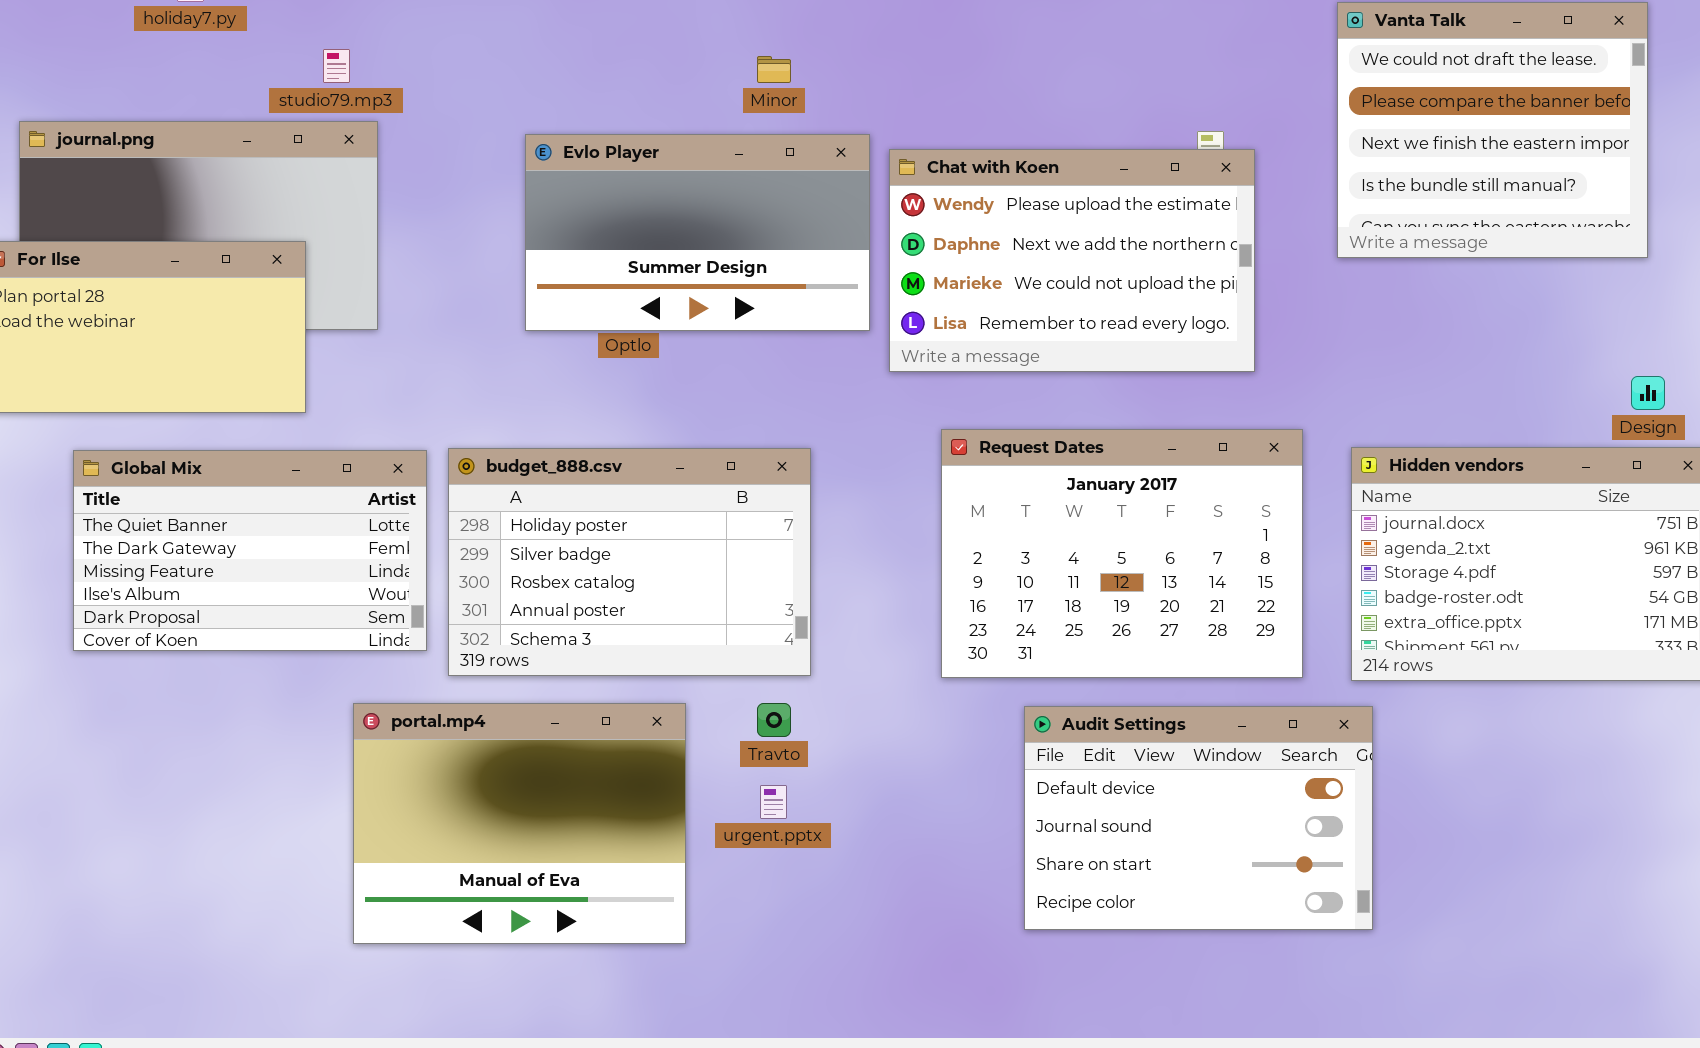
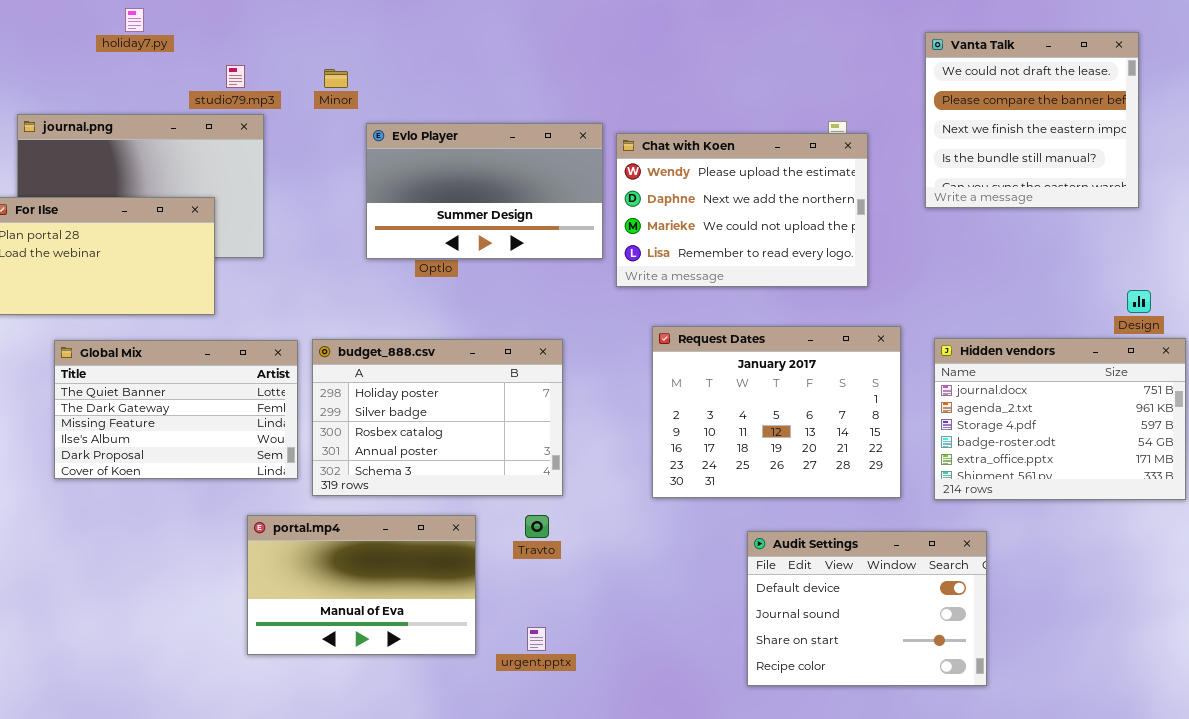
Minor: [757,56,791,83] -> [324,69,348,88], moved
portal.mp4: [353,703,686,944] -> [247,515,476,655], resized
Audit Settings: [1024,706,1373,930] -> [747,531,987,686], moved
urgent.pptx: [760,785,787,819] -> [527,627,546,651], moved

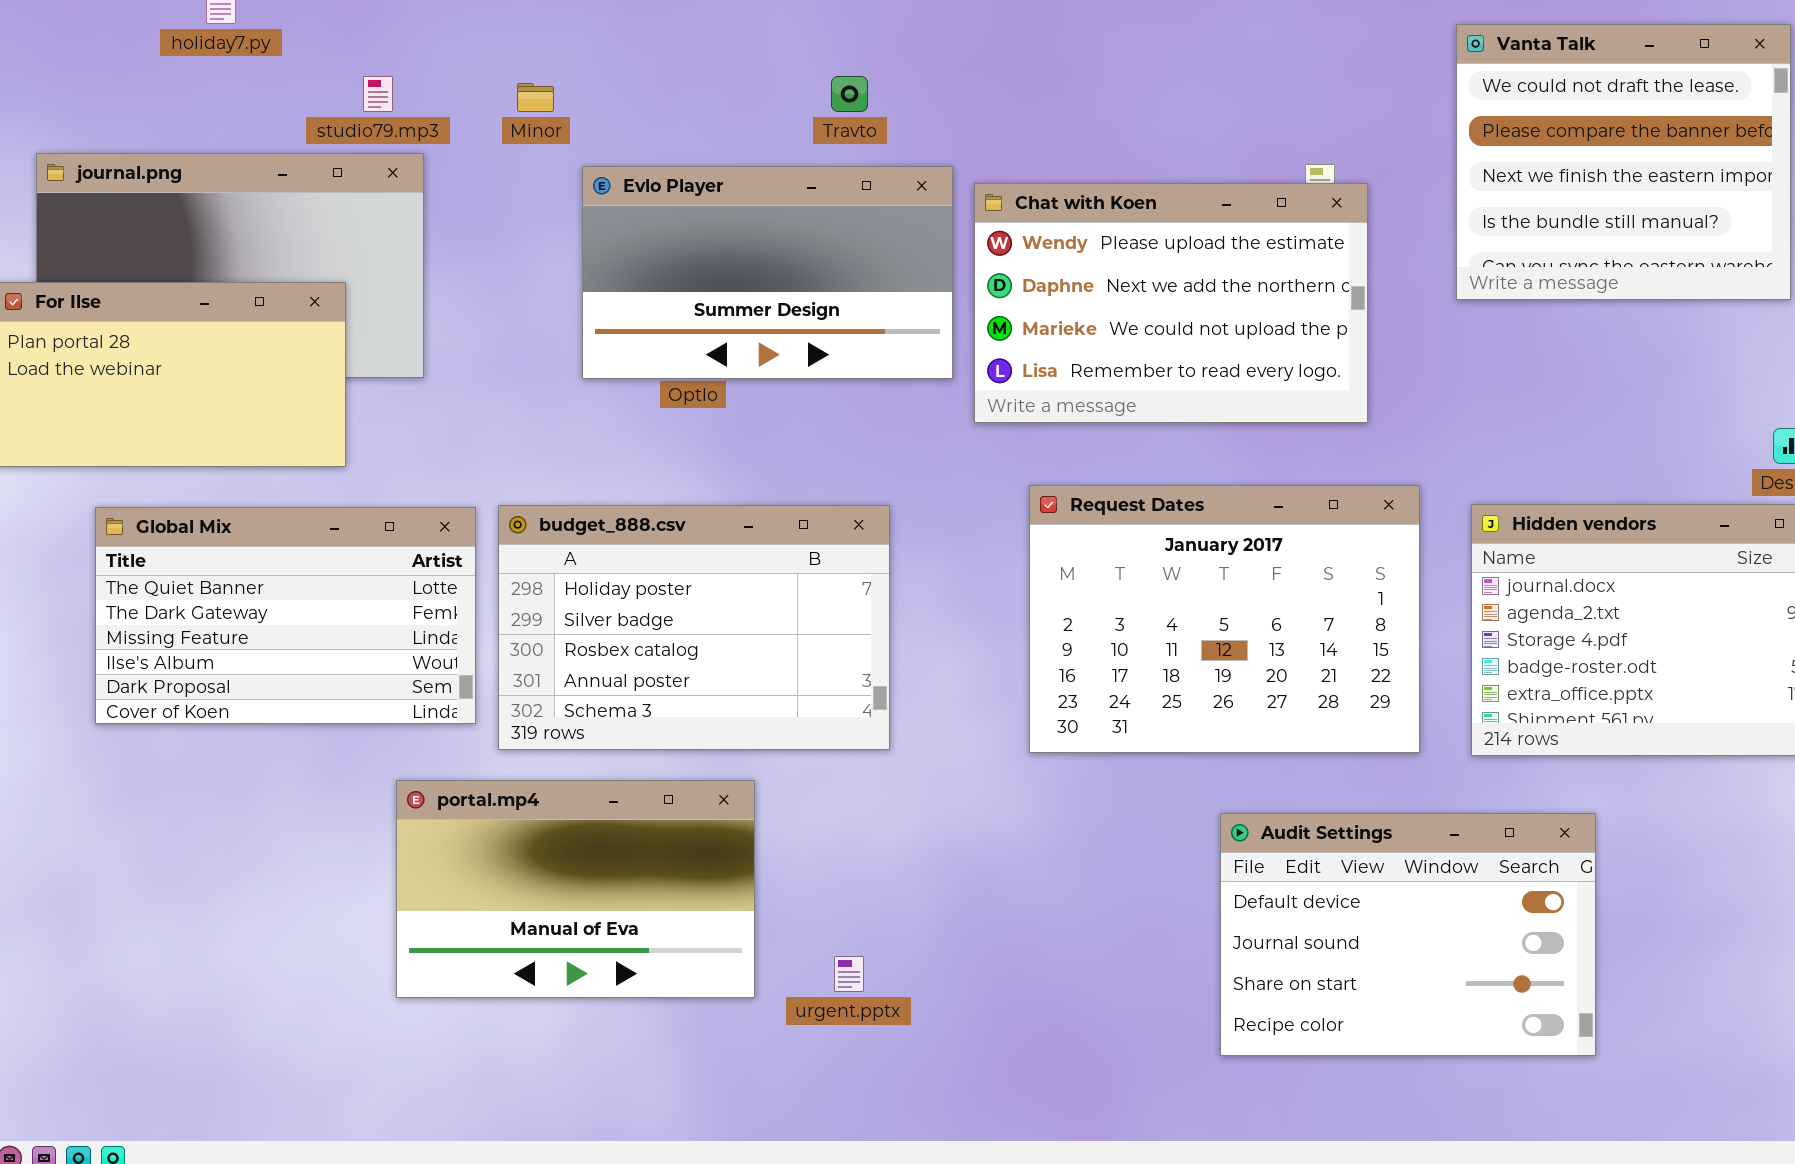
Travto: [525,515,549,538] -> [831,76,868,112], moved
Audit Settings: [747,531,987,686] -> [1220,813,1596,1056], moved

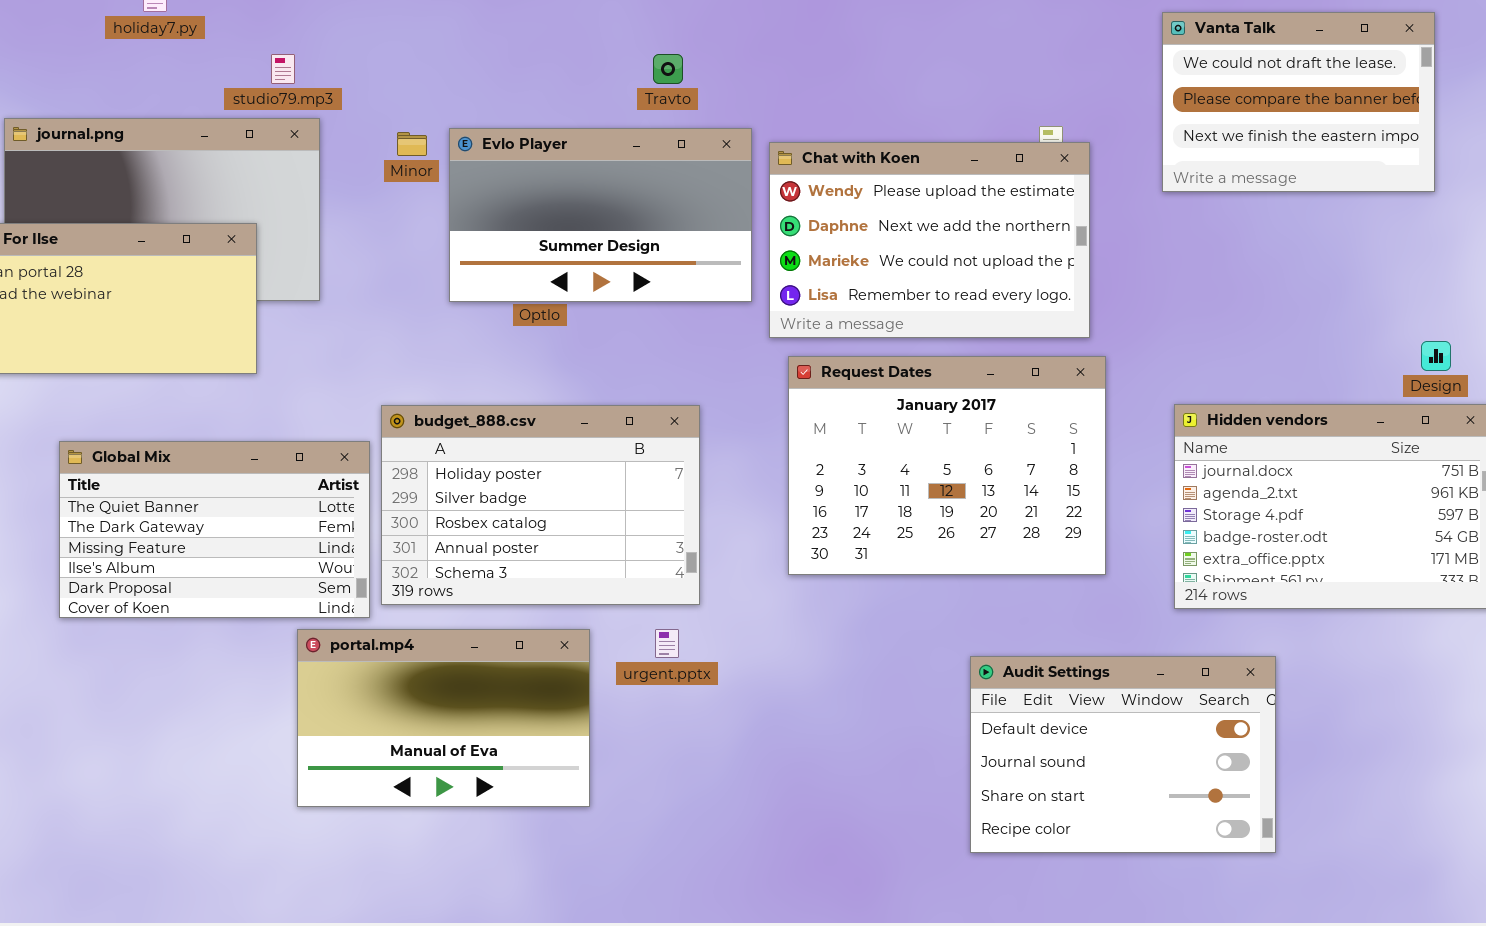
Vanta Talk: [1456,24,1791,300] -> [1162,12,1435,192], resized
Minor: [517,83,554,112] -> [397,132,427,156], moved
Request Dates: [1029,485,1420,753] -> [788,356,1106,575], moved
Global Mix: [95,507,476,724] -> [59,441,370,618], moved
urgent.pptx: [834,956,864,992] -> [655,629,679,658], moved

